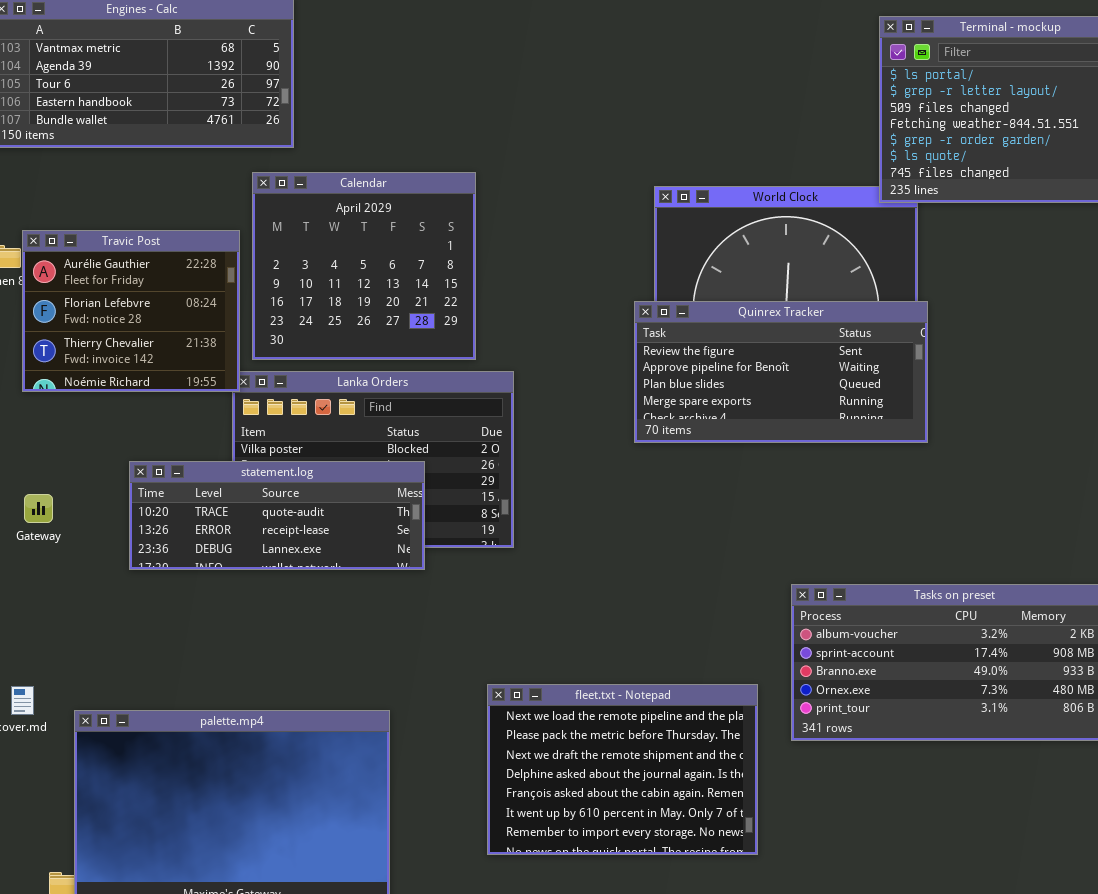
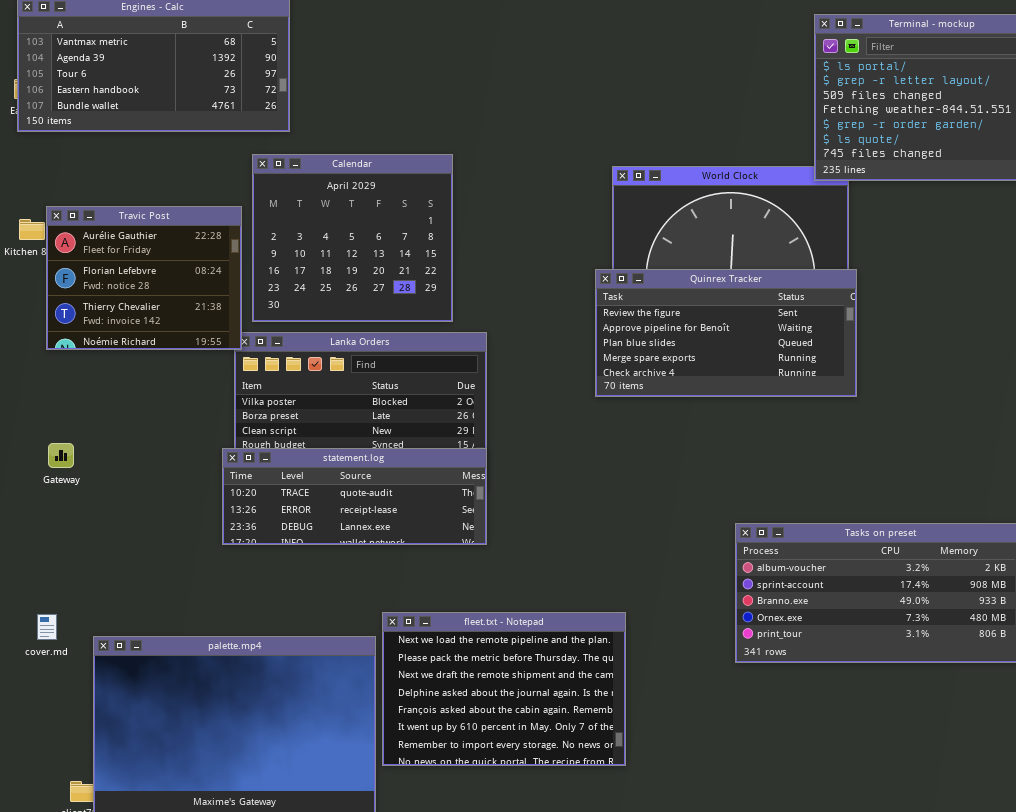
statement.log: [129,461,425,570] -> [222,448,487,545], moved
fleet.txt - Notepad: [487,684,758,855] -> [382,612,626,766], moved

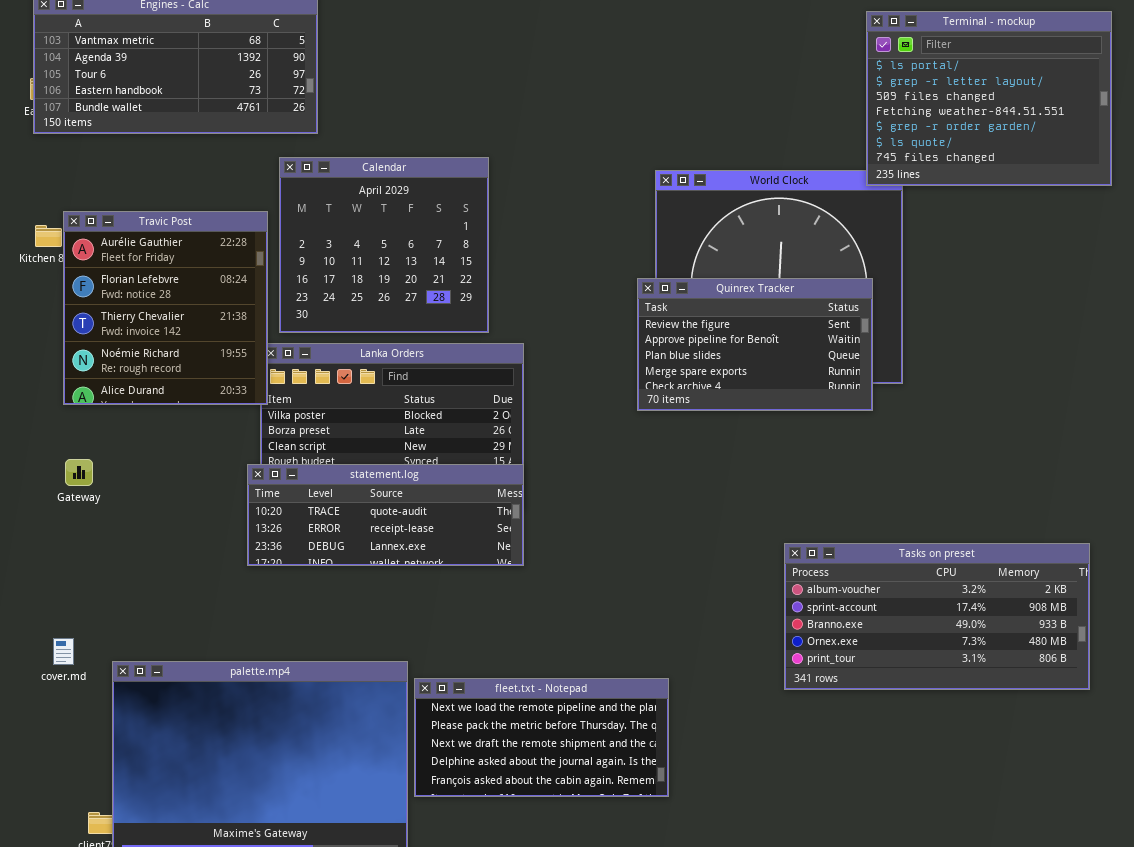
Travic Post: [46,206,242,350] -> [63,211,268,405], resized
Quinrex Tracker: [595,269,857,397] -> [637,278,873,411], resized
fleet.txt - Notepad: [382,612,626,766] -> [414,678,669,797], resized

